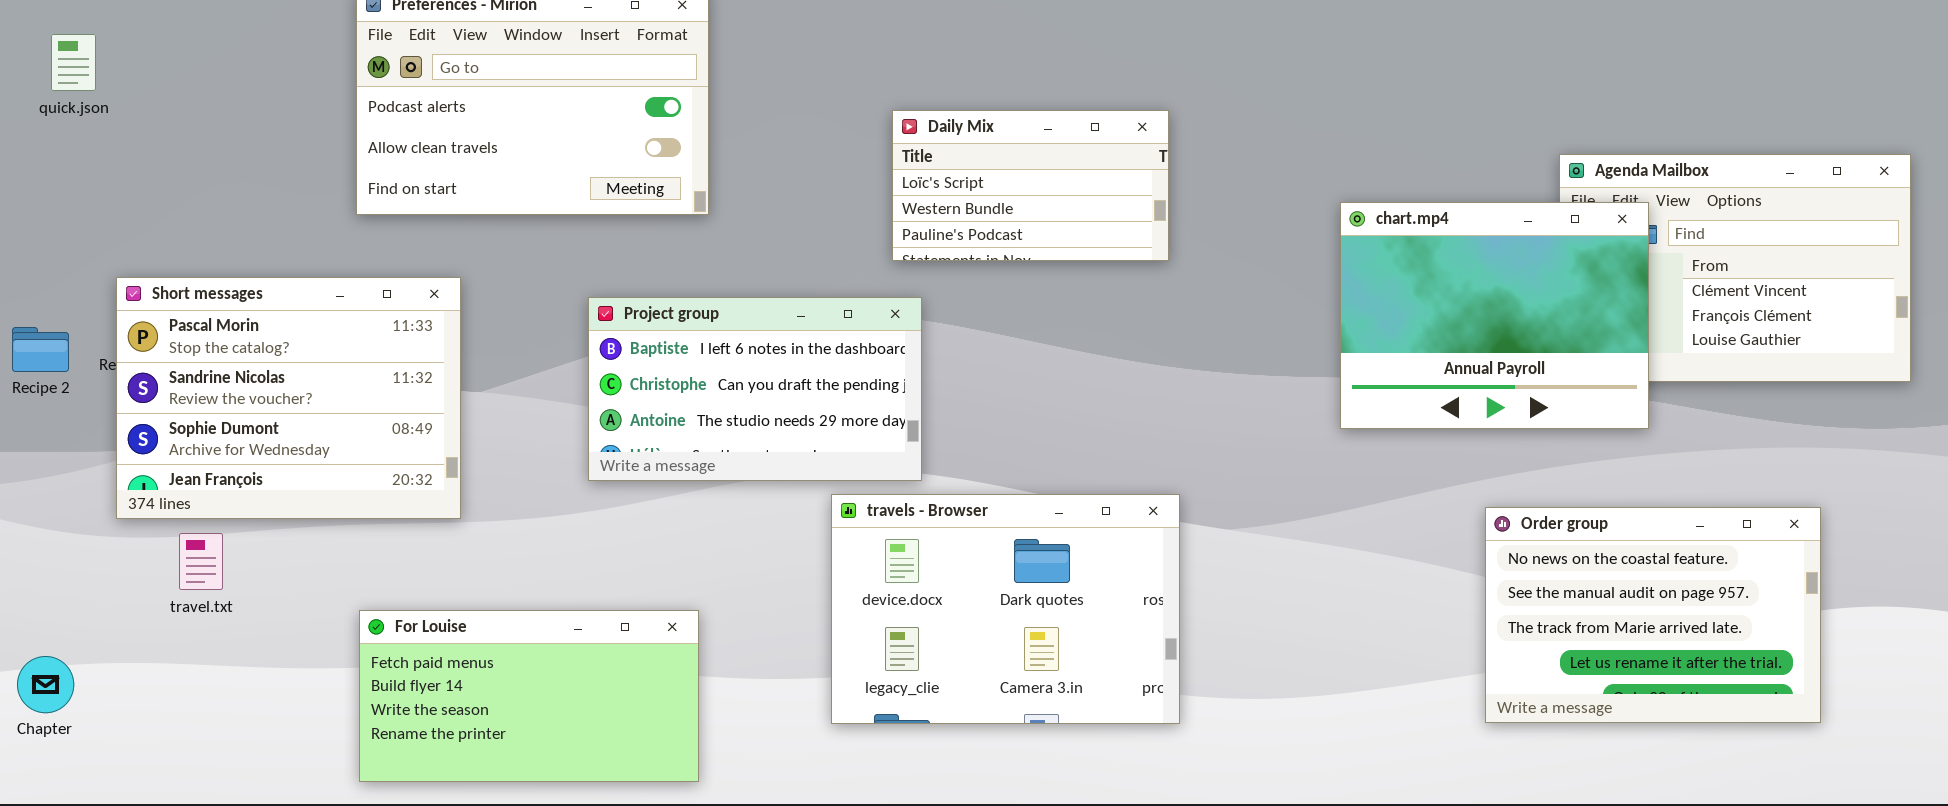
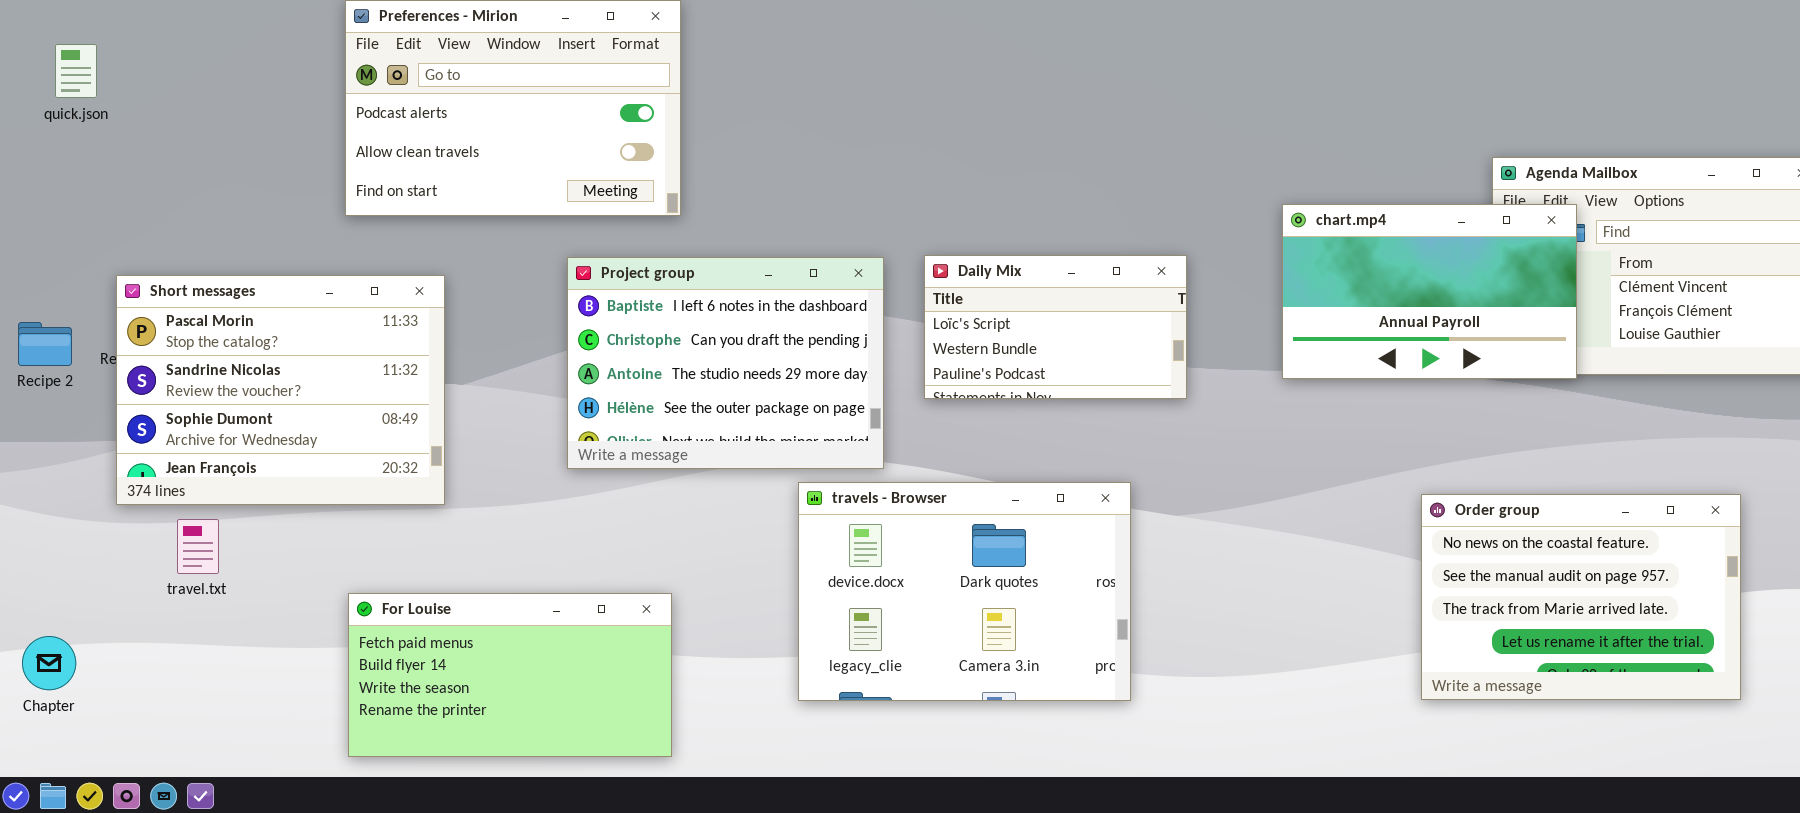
Daily Mix: [892,110,1169,261] -> [924,255,1187,399], moved
chart.mp4: [1340,202,1649,429] -> [1282,204,1577,379], resized
Project group: [588,297,922,481] -> [567,257,884,469], resized

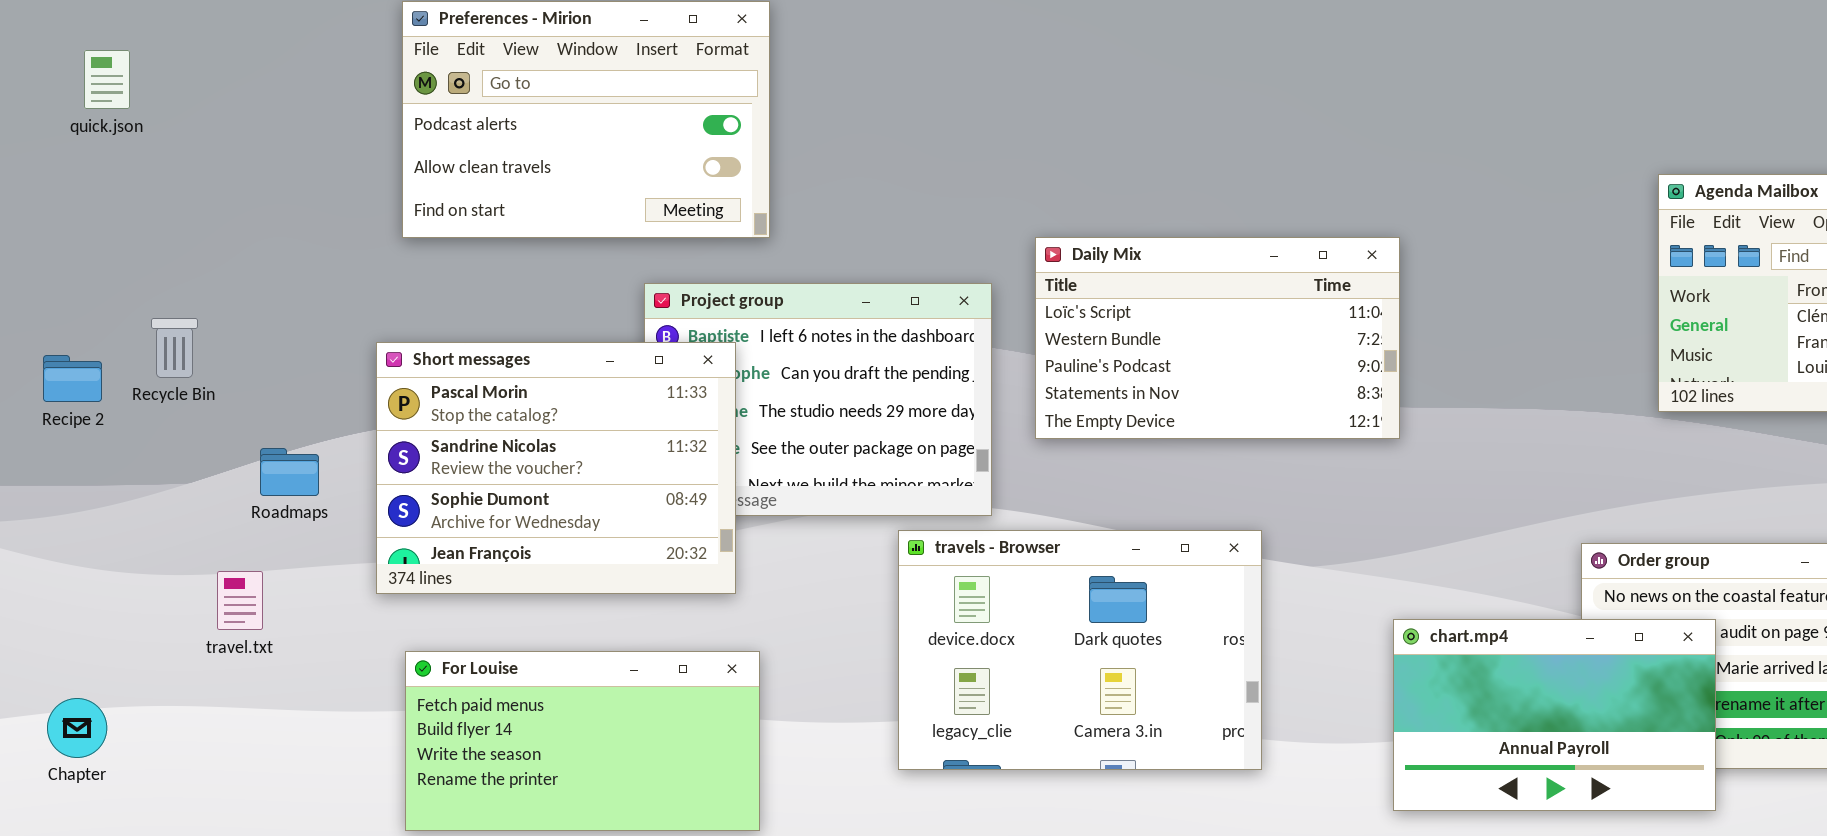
chart.mp4: [1282,204,1577,379] -> [1393,619,1716,811], moved
Daily Mix: [924,255,1187,399] -> [1035,237,1400,439], resized
Short messages: [116,275,445,505] -> [376,342,736,594], moved

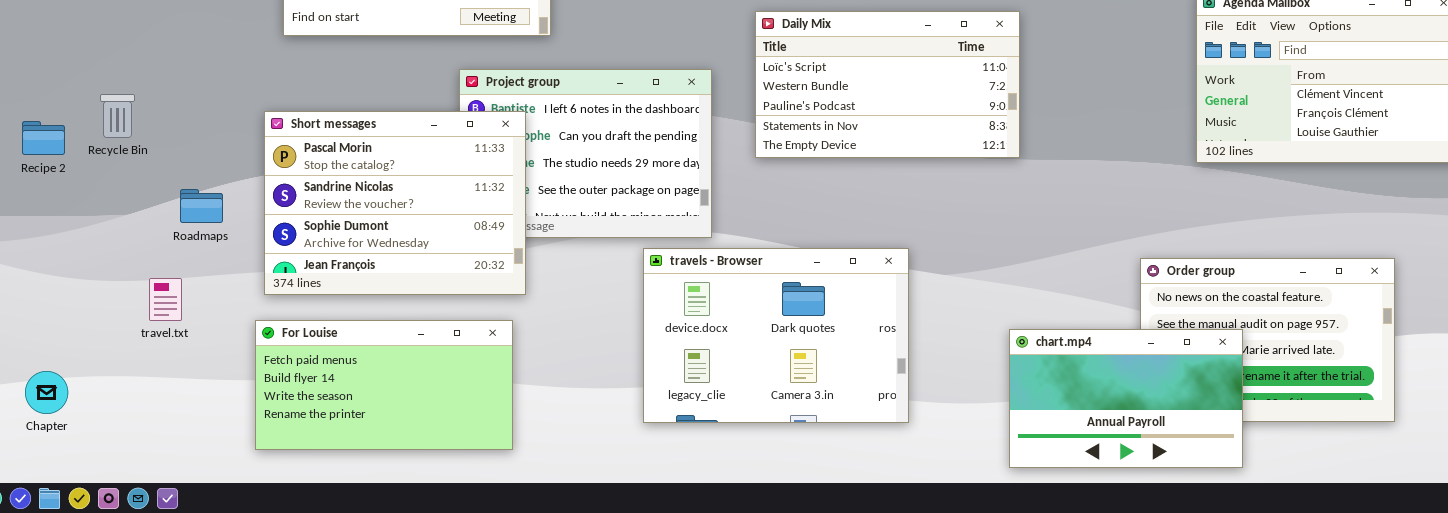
Daily Mix: [1035,237,1400,439] -> [755,11,1020,158], moved
chart.mp4: [1393,619,1716,811] -> [1009,329,1243,468], moved
For Louise: [405,651,760,831] -> [255,320,513,450], moved

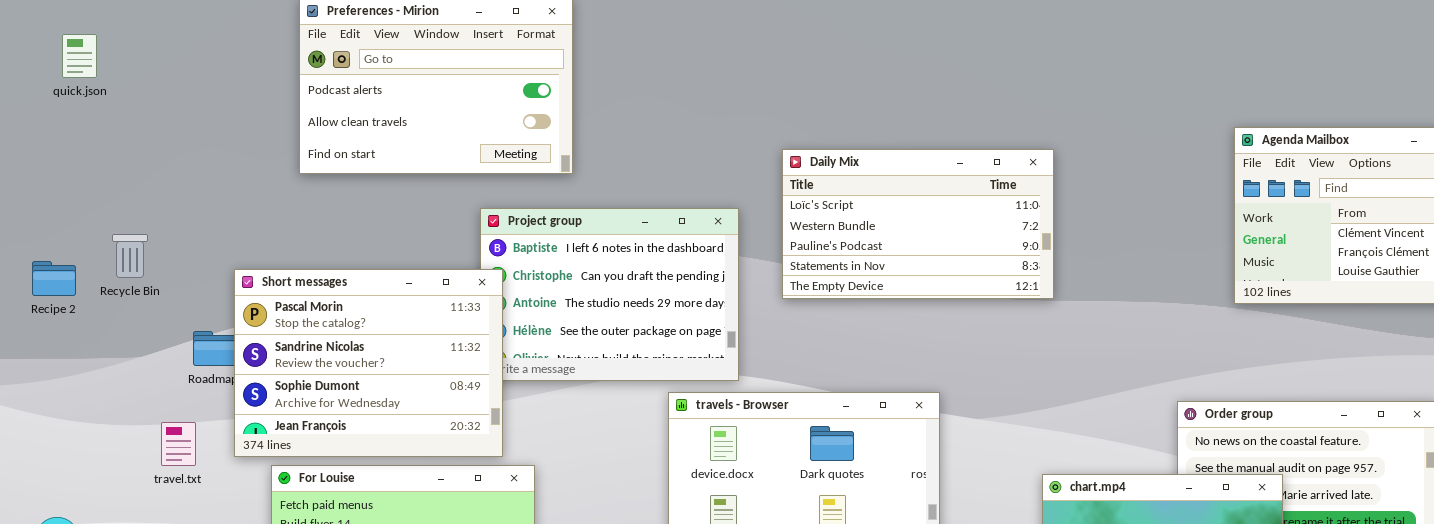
Short messages: [264,111,526,295] -> [234,269,503,457], moved

